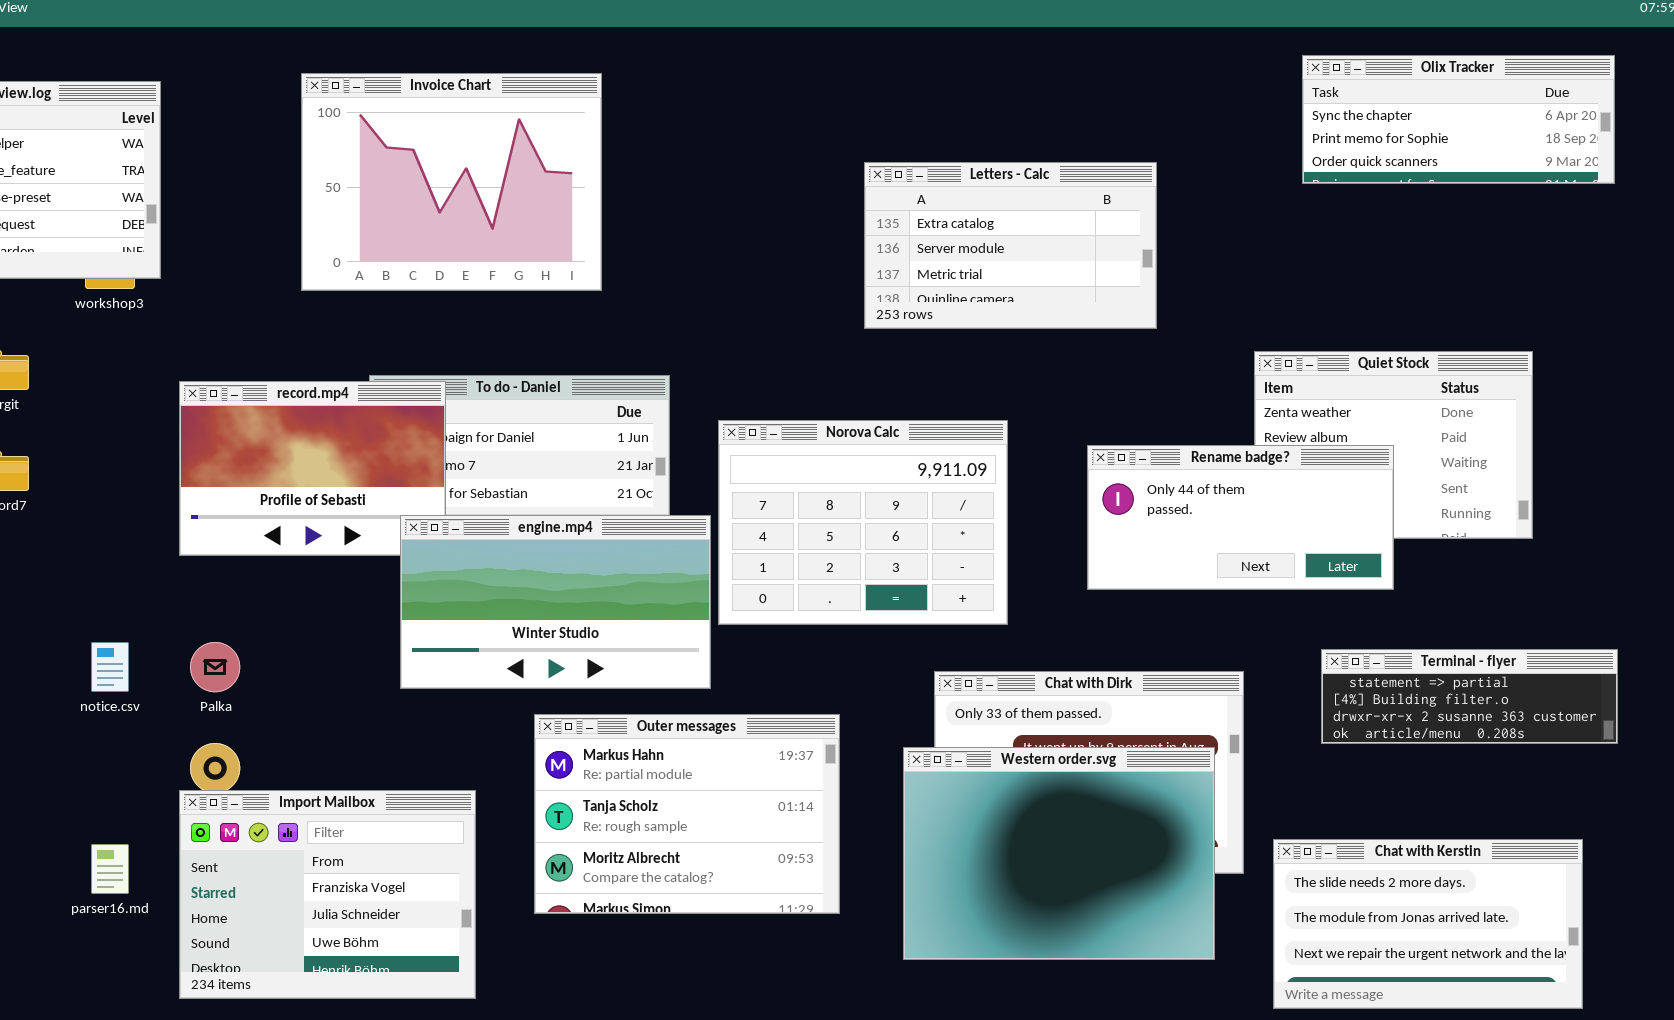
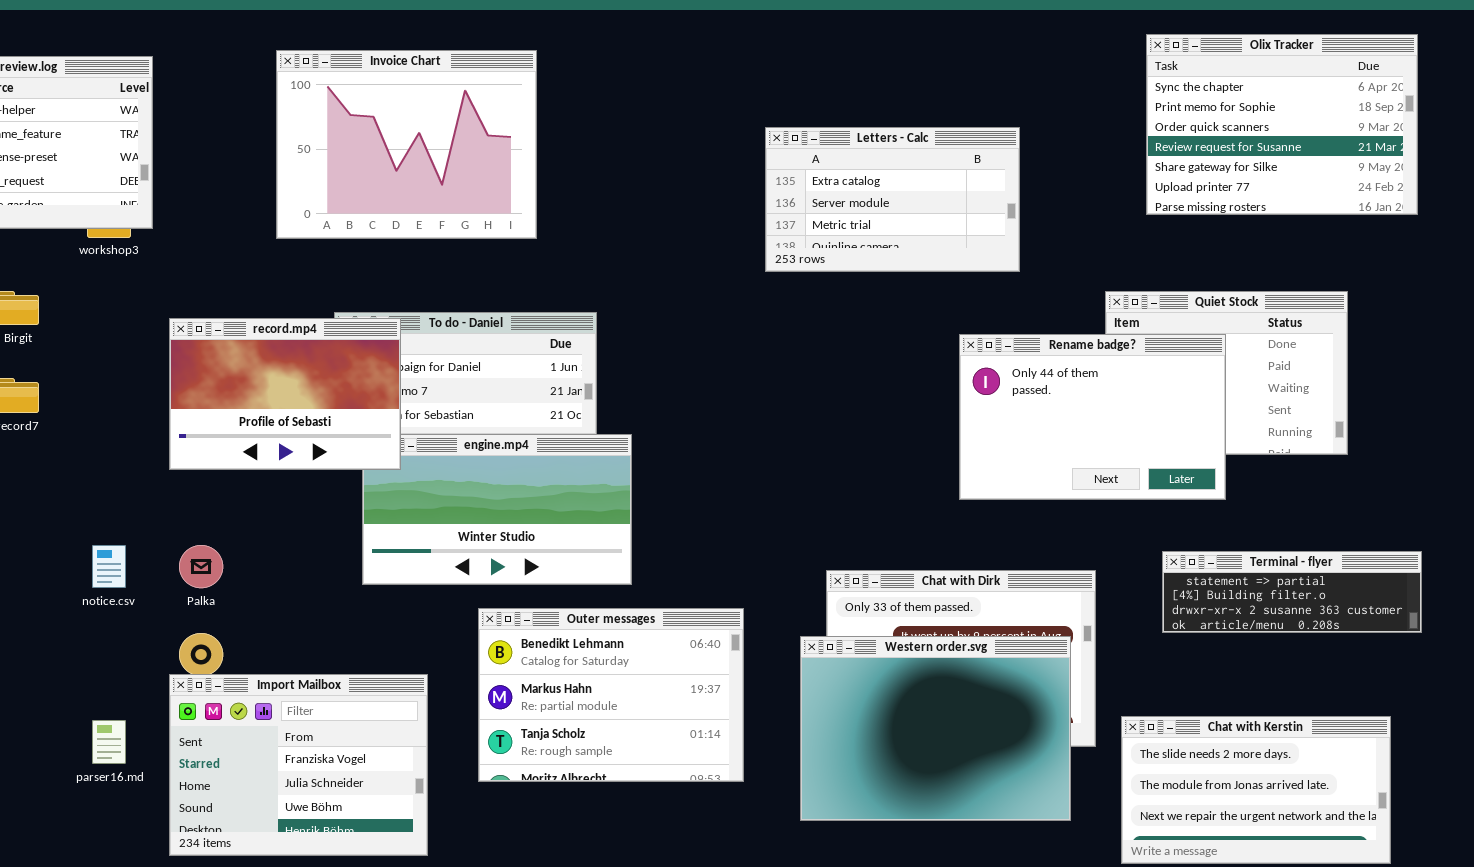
Olix Tracker: [1302,55,1615,184] -> [1146,34,1418,215], resized
record.mp4: [179,381,446,556] -> [169,318,401,470], raised
Norova Calc: [718,420,1008,625] -> none, closed
Rename badge?: [1087,445,1394,590] -> [959,334,1226,500], resized
Outer messages: [534,714,840,914] -> [478,608,744,782], scrolled up 1 row

